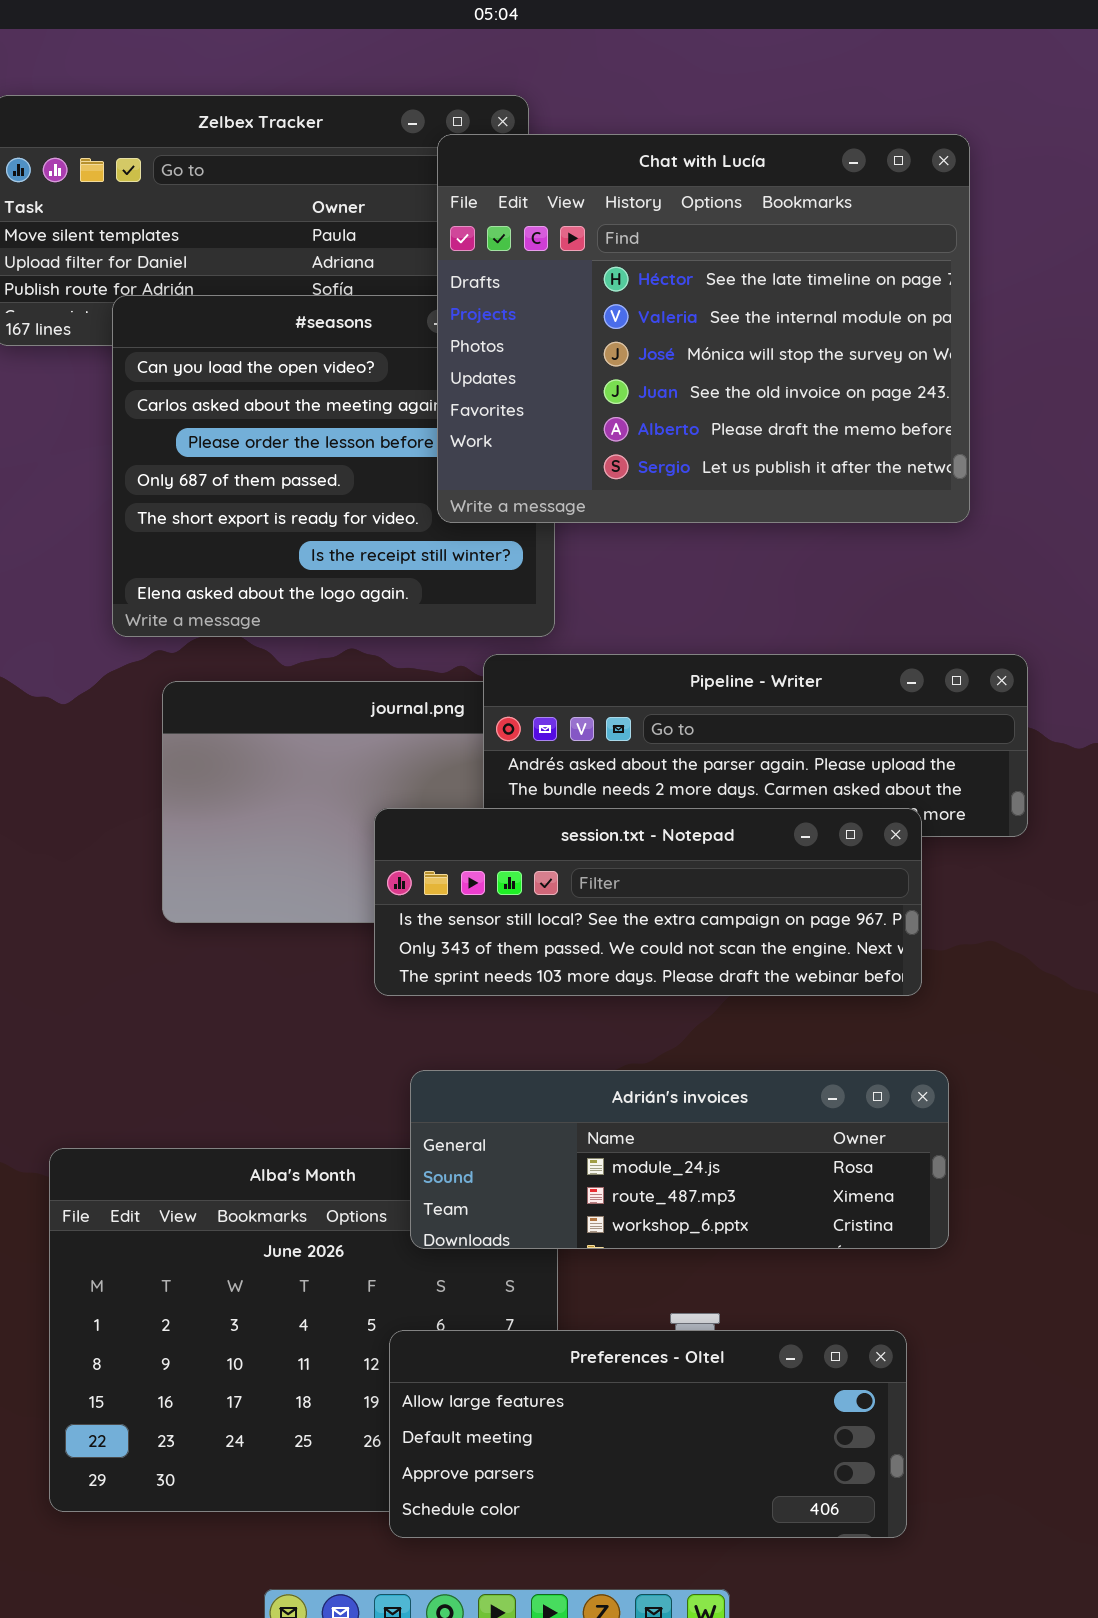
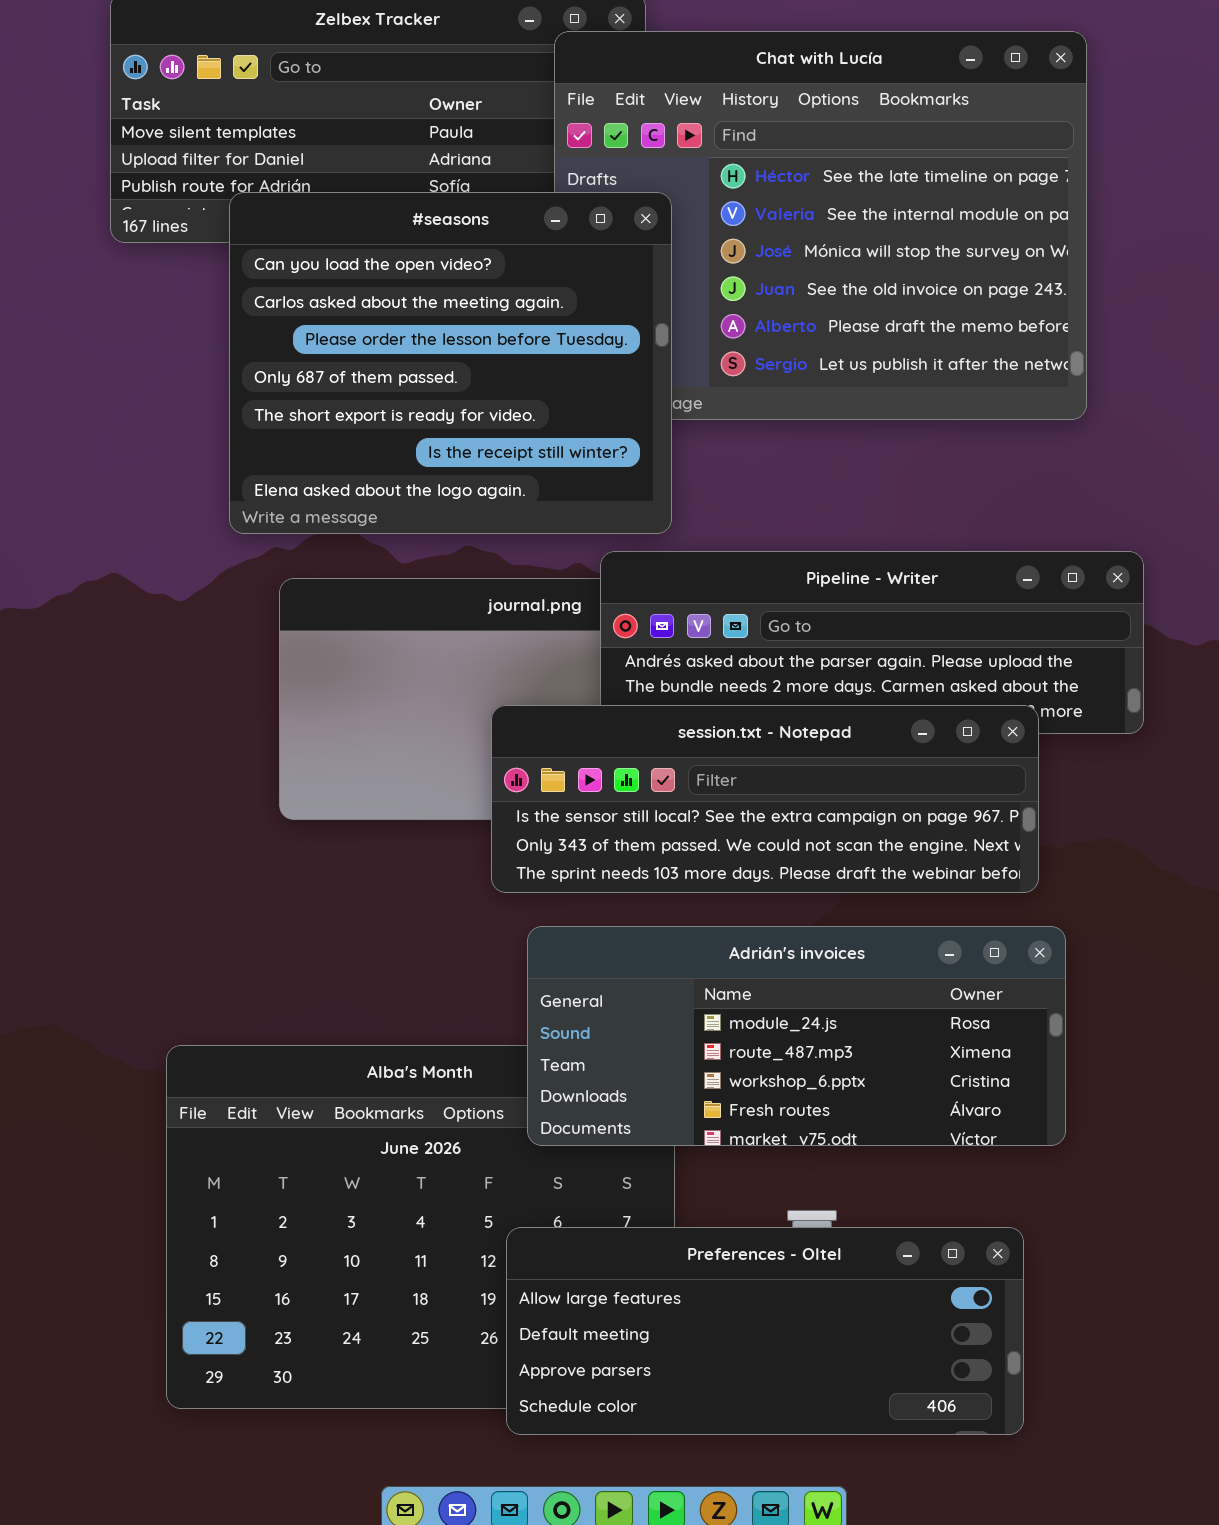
#seasons: [112,295,555,637] -> [229,192,672,534], raised
Adrián's invoices: [410,1070,949,1249] -> [527,926,1066,1146], resized

